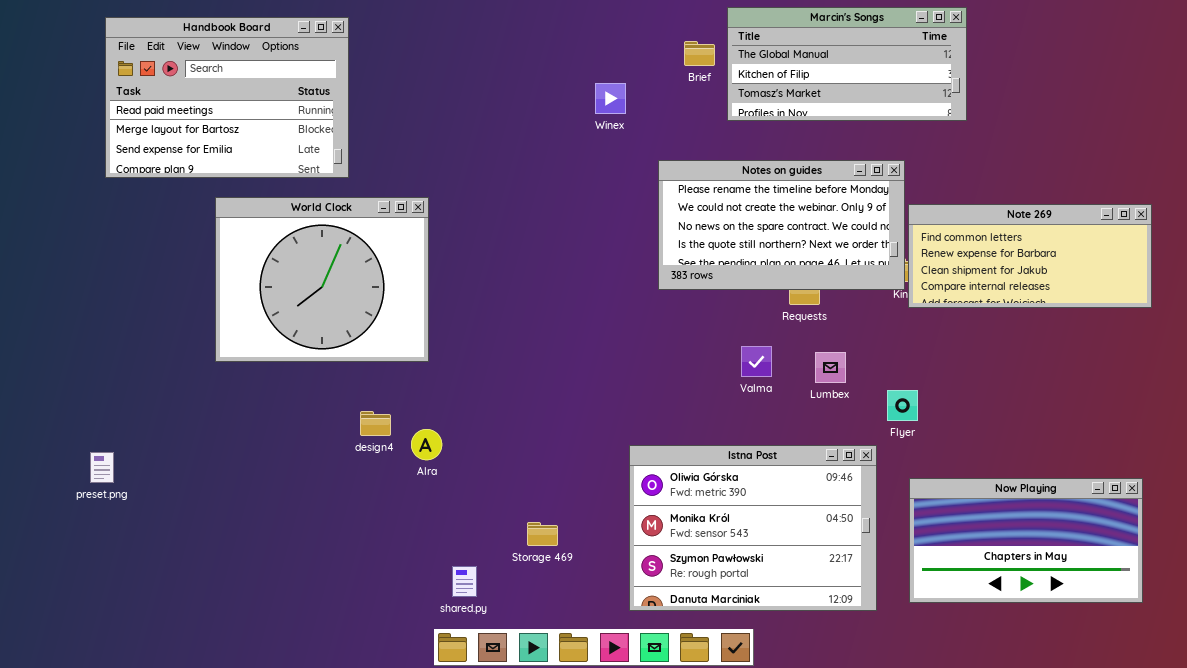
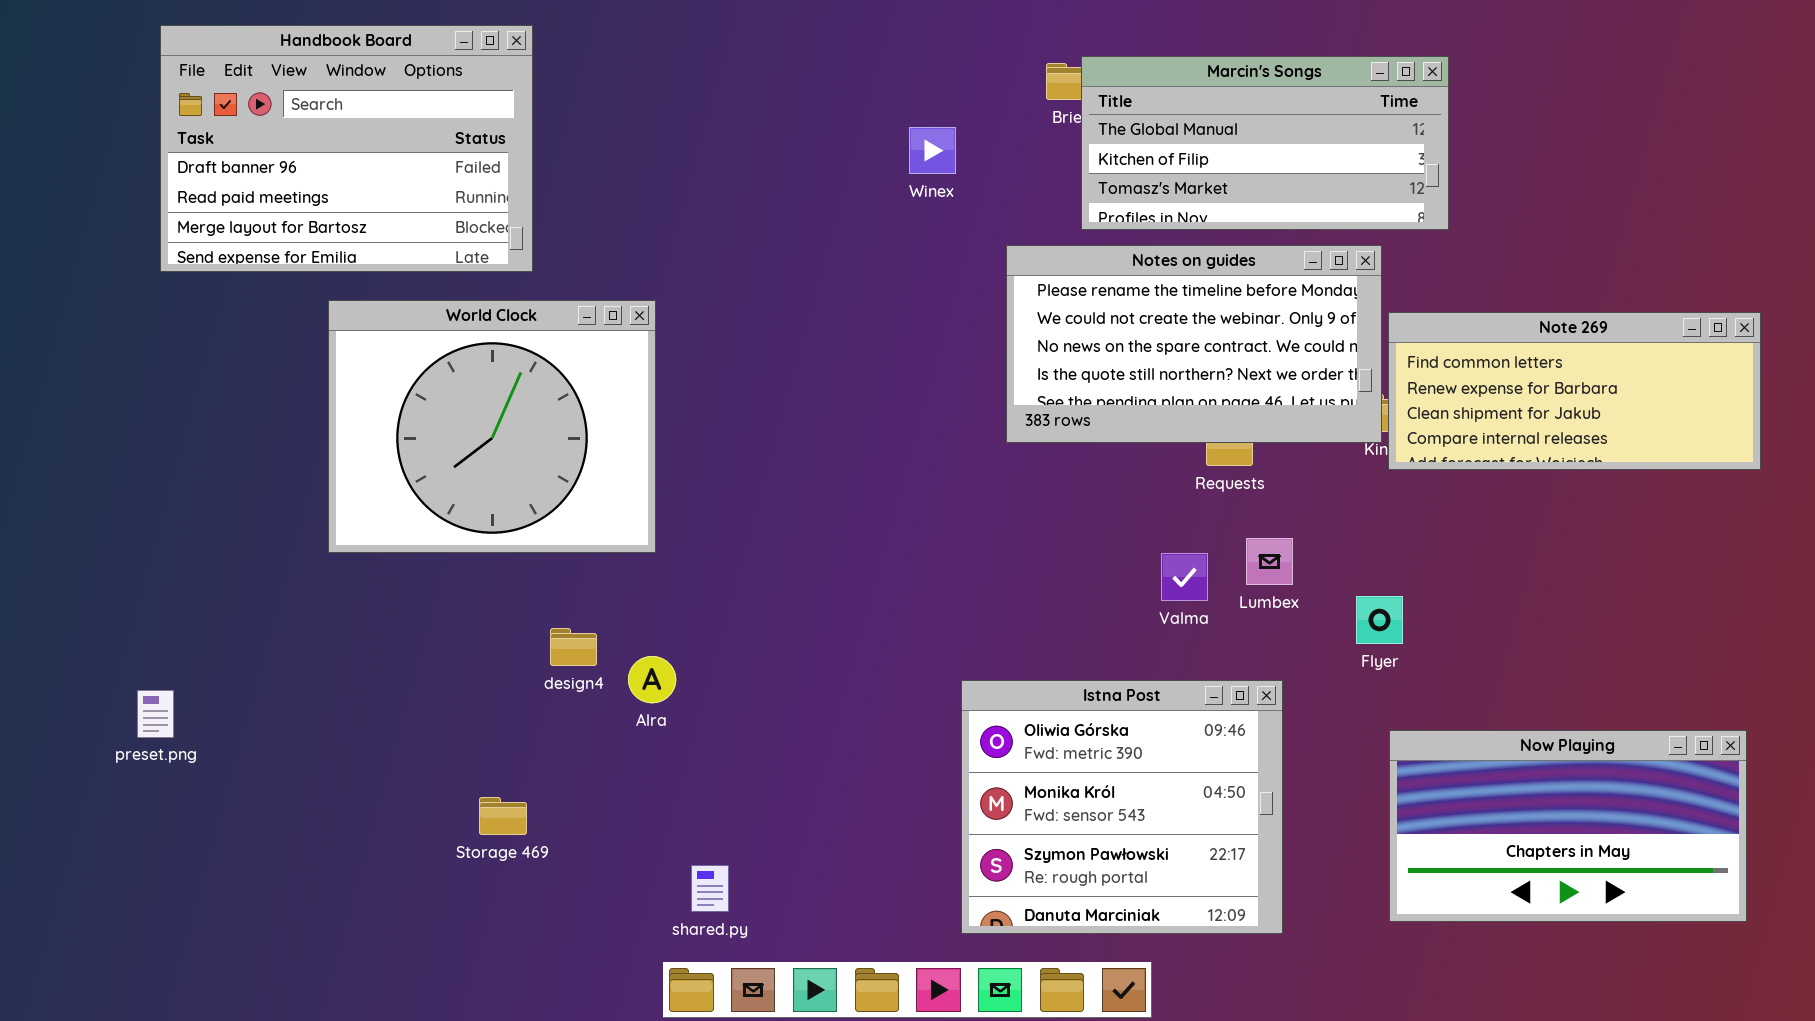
Marcin's Songs: [727,7,967,121] -> [1081,56,1449,230], moved
Handbook Board: [105,17,349,178] -> [160,25,533,272], scrolled up 1 row
Valma: [741,346,772,377] -> [1161,553,1208,601], moved
Istna Post: [629,445,877,611] -> [961,680,1283,934], resized
Storage 469: [527,522,558,546] -> [479,797,527,835], moved

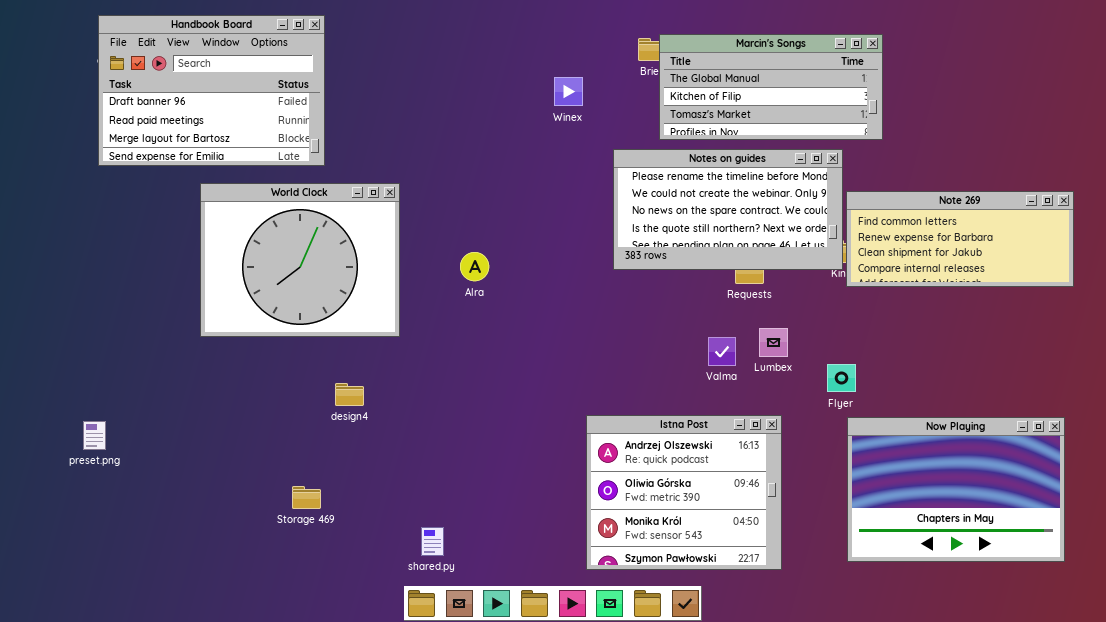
Alra: [628,656,676,703] -> [460,252,489,281], moved
Istna Post: [961,680,1283,934] -> [586,415,782,570], scrolled up 1 row
Now Playing: [1389,730,1747,922] -> [847,417,1065,562], resized

